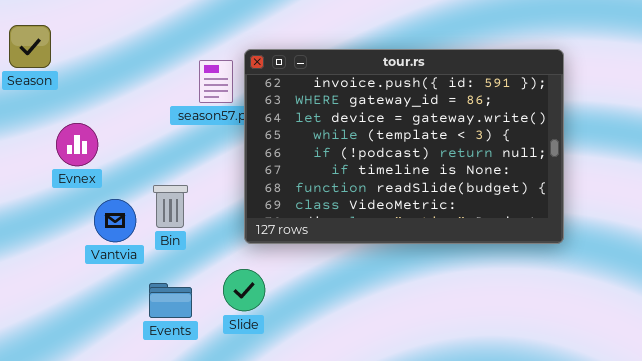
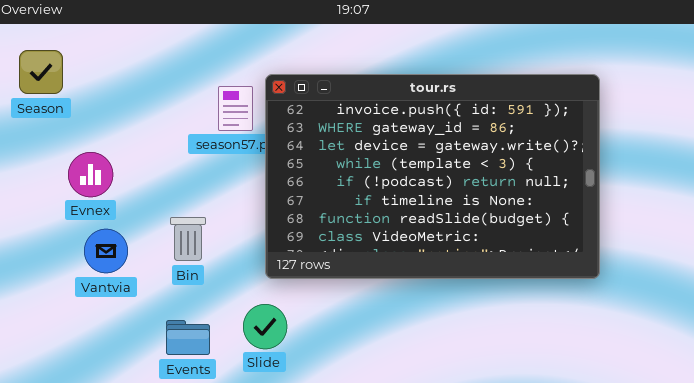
Vantvia: [94,199,136,242] -> [84,229,128,273], moved

